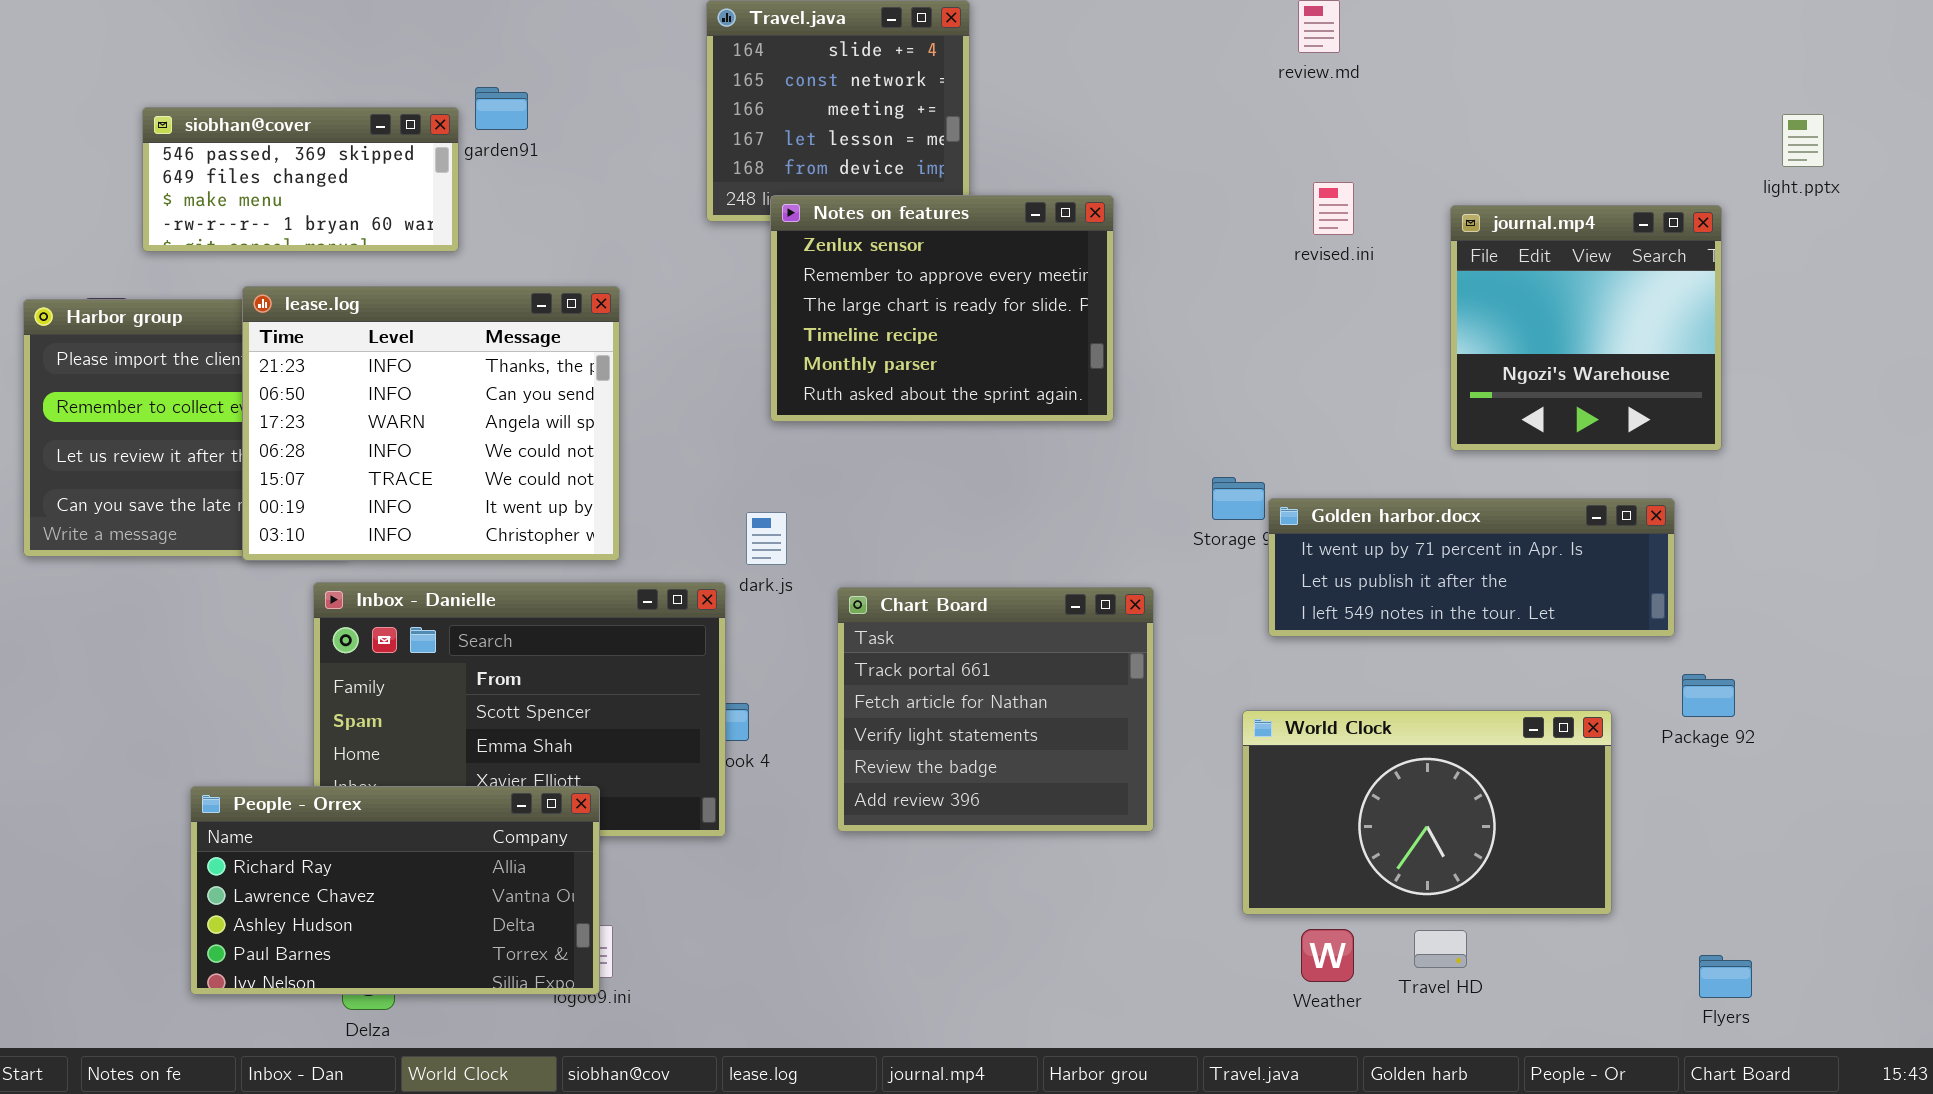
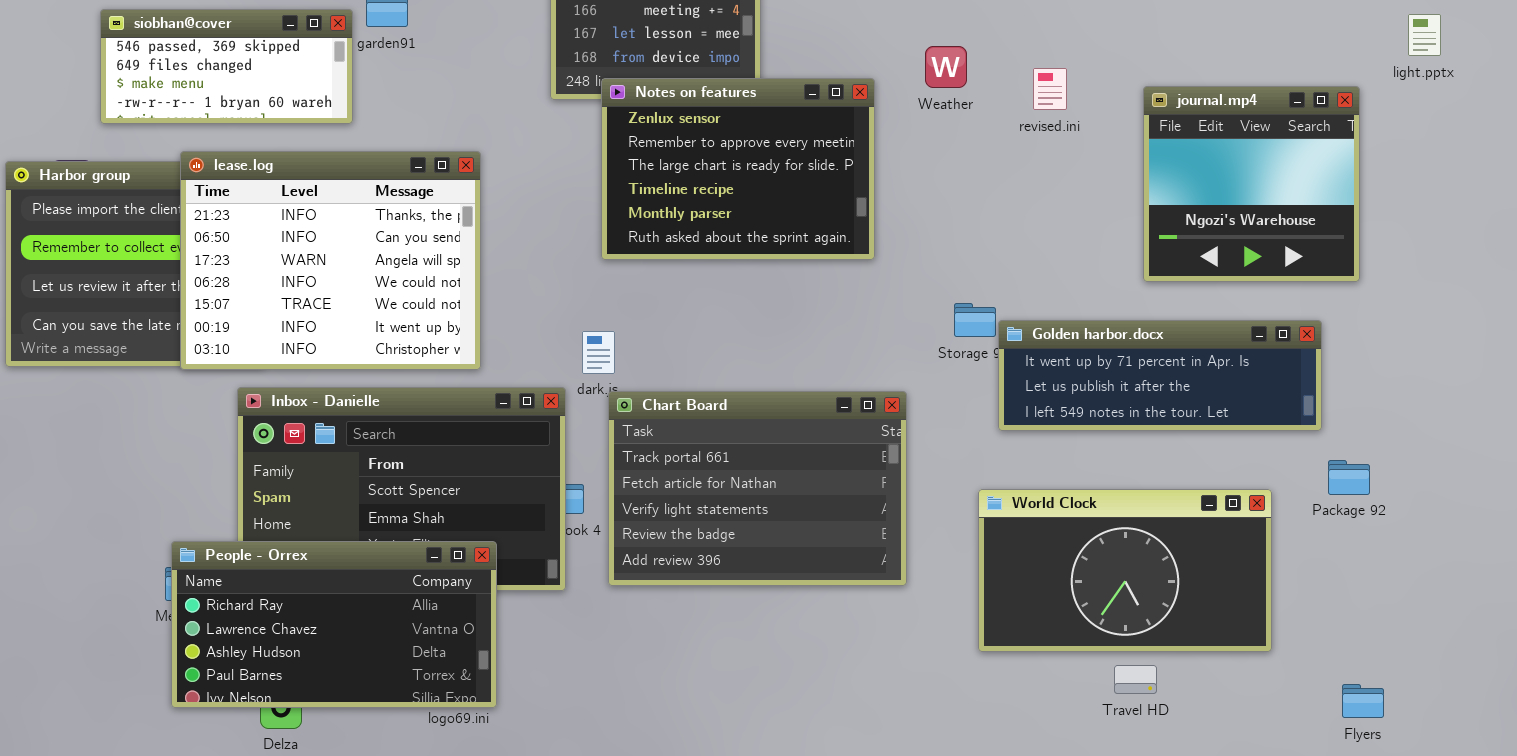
Chart Board: [837,587,1154,832] -> [608,391,907,586], resized
People - Orrex: [190,786,600,995] -> [171,541,497,708], moved
Weather: [1301,929,1354,982] -> [925,46,967,88], moved

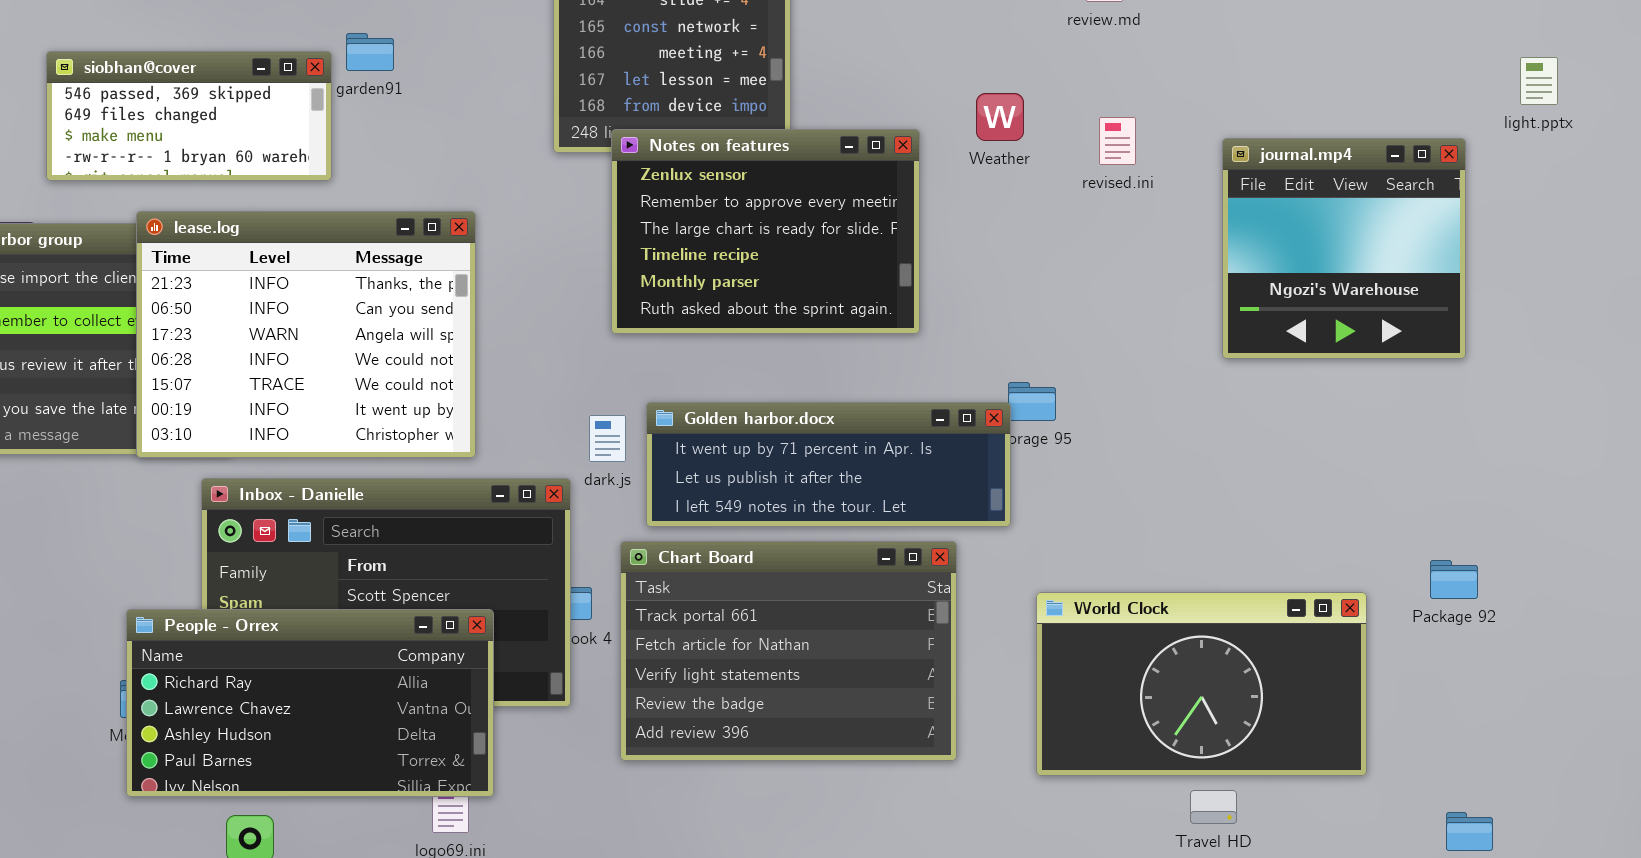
Golden harbor.docx: [998,320,1322,431] -> [646,402,1011,527], moved
Chart Board: [608,391,907,586] -> [620,541,957,761], moved
People - Orrex: [171,541,497,708] -> [126,609,494,797], moved

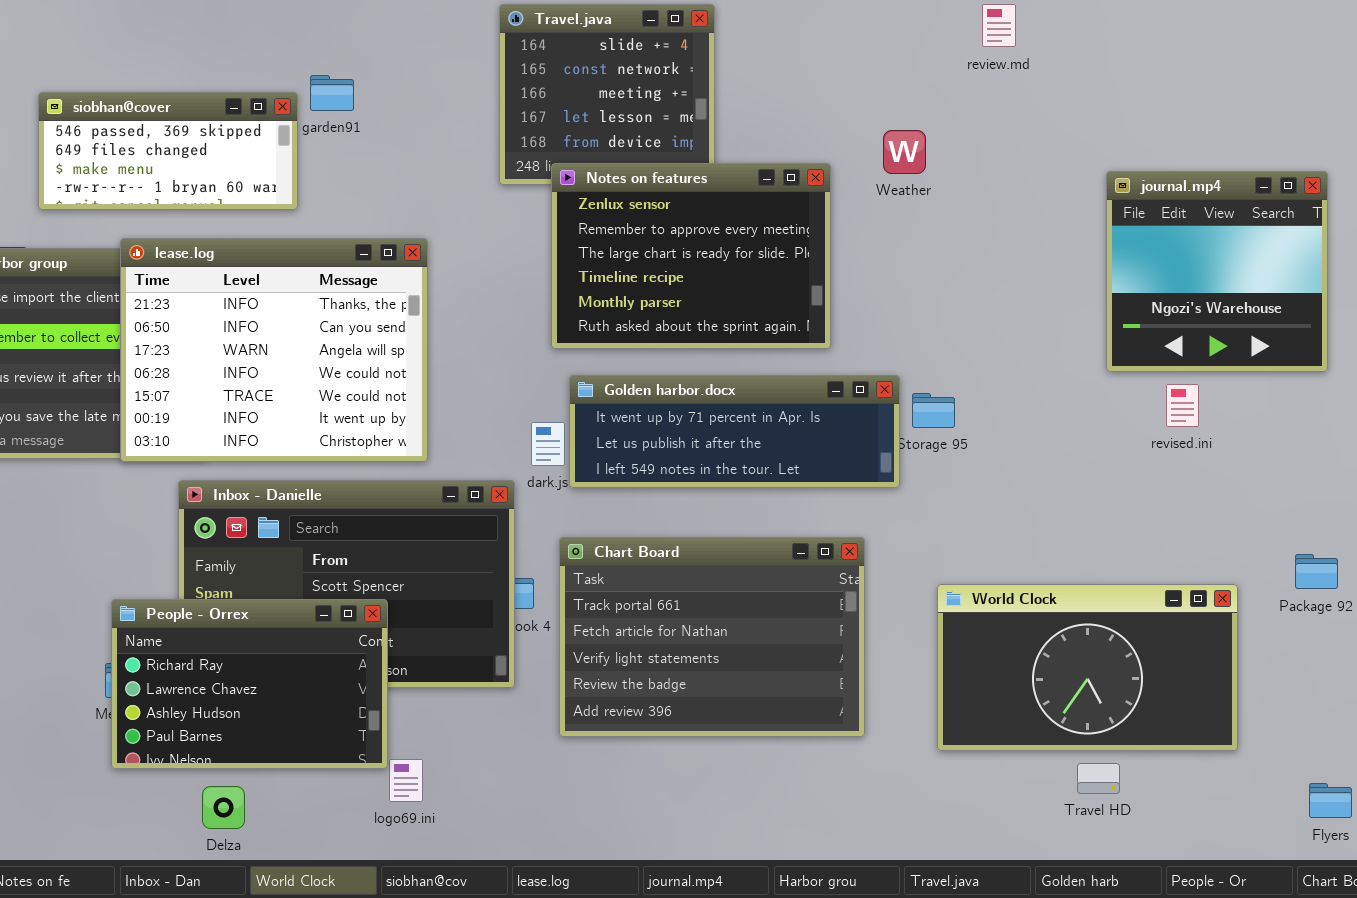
revised.ini: [1099,117,1136,165] -> [1166,384,1199,427], moved
Golden harbor.docx: [646,402,1011,527] -> [569,375,900,488], moved
People - Orrex: [126,609,494,797] -> [111,599,388,769], resized

